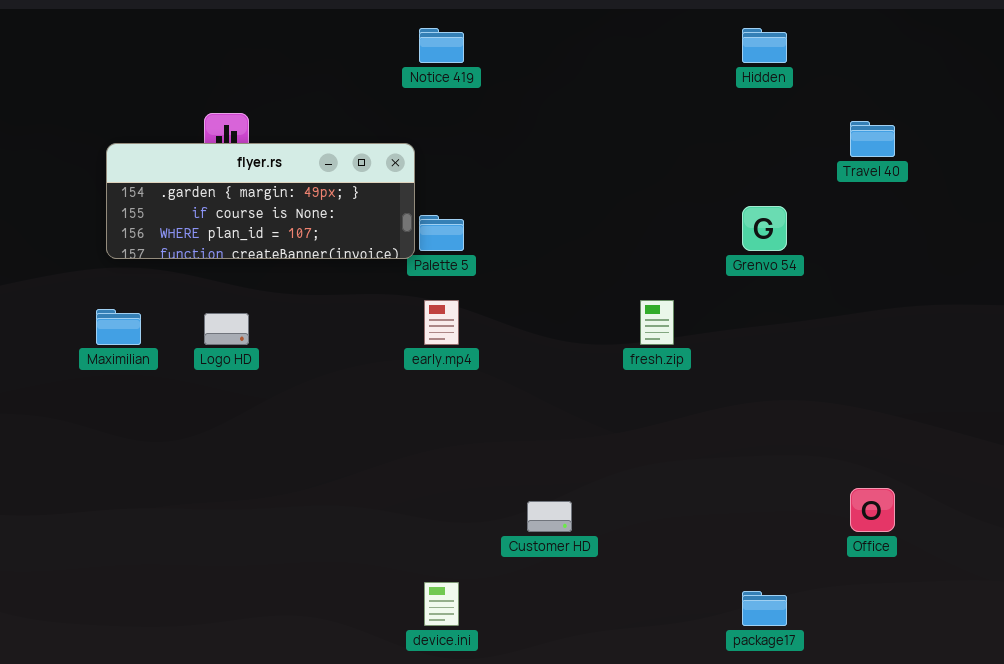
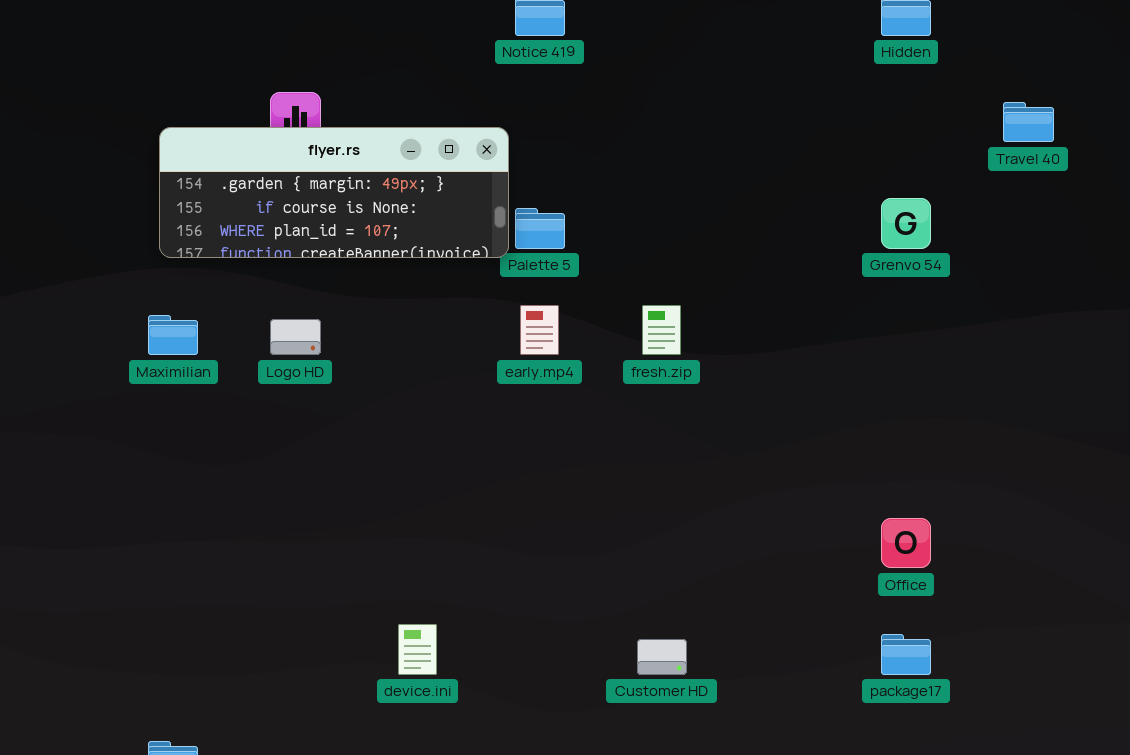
fresh.zip: [640,300,674,345] -> [642,305,681,355], moved
Office: [850,488,895,532] -> [881,518,931,568], moved
Customer HD: [527,501,572,532] -> [637,639,687,675], moved
device.ini: [424,582,459,626] -> [398,624,437,675], moved

